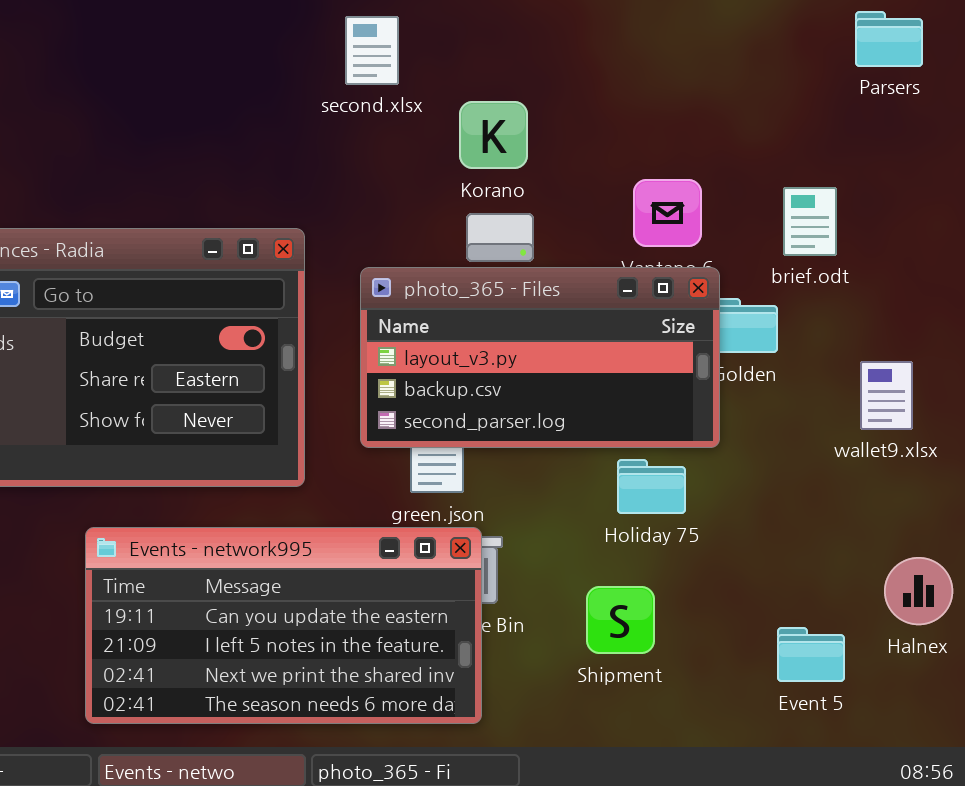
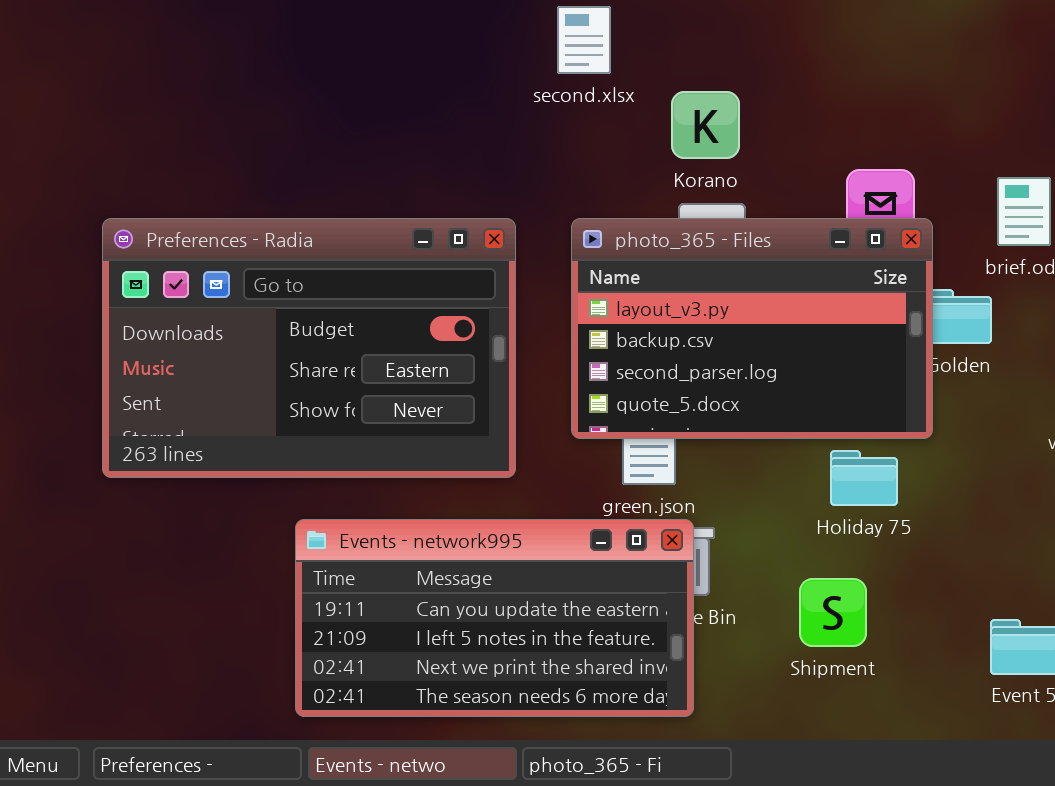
photo_365 - Files: [360,267,720,448] -> [571,218,933,439], resized

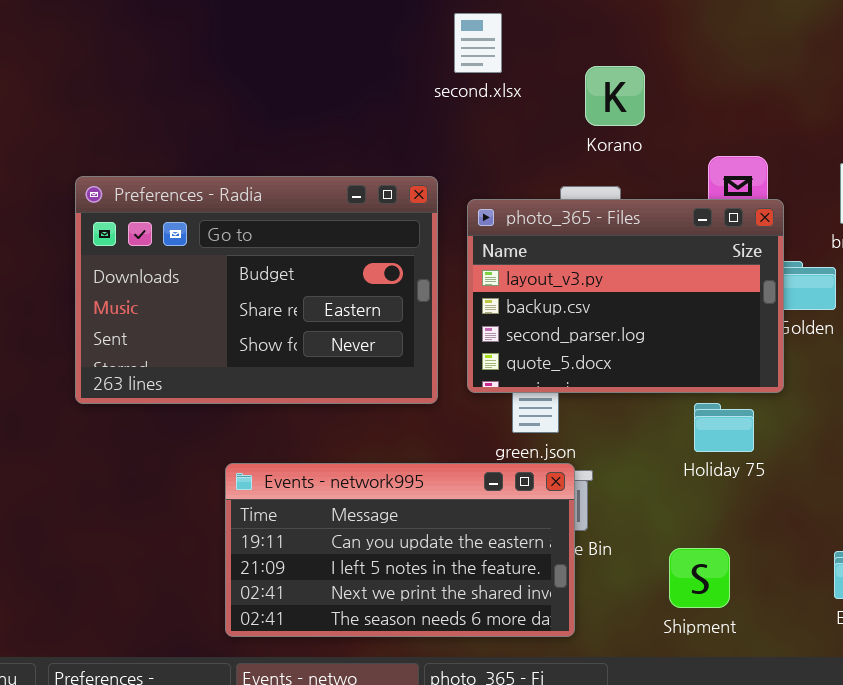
Korano: [671,91,740,159] -> [585,66,645,126], moved
Preferences - Radia: [102,218,516,478] -> [75,176,438,404], moved
Shipment: [799,578,867,647] -> [669,548,730,608], moved

